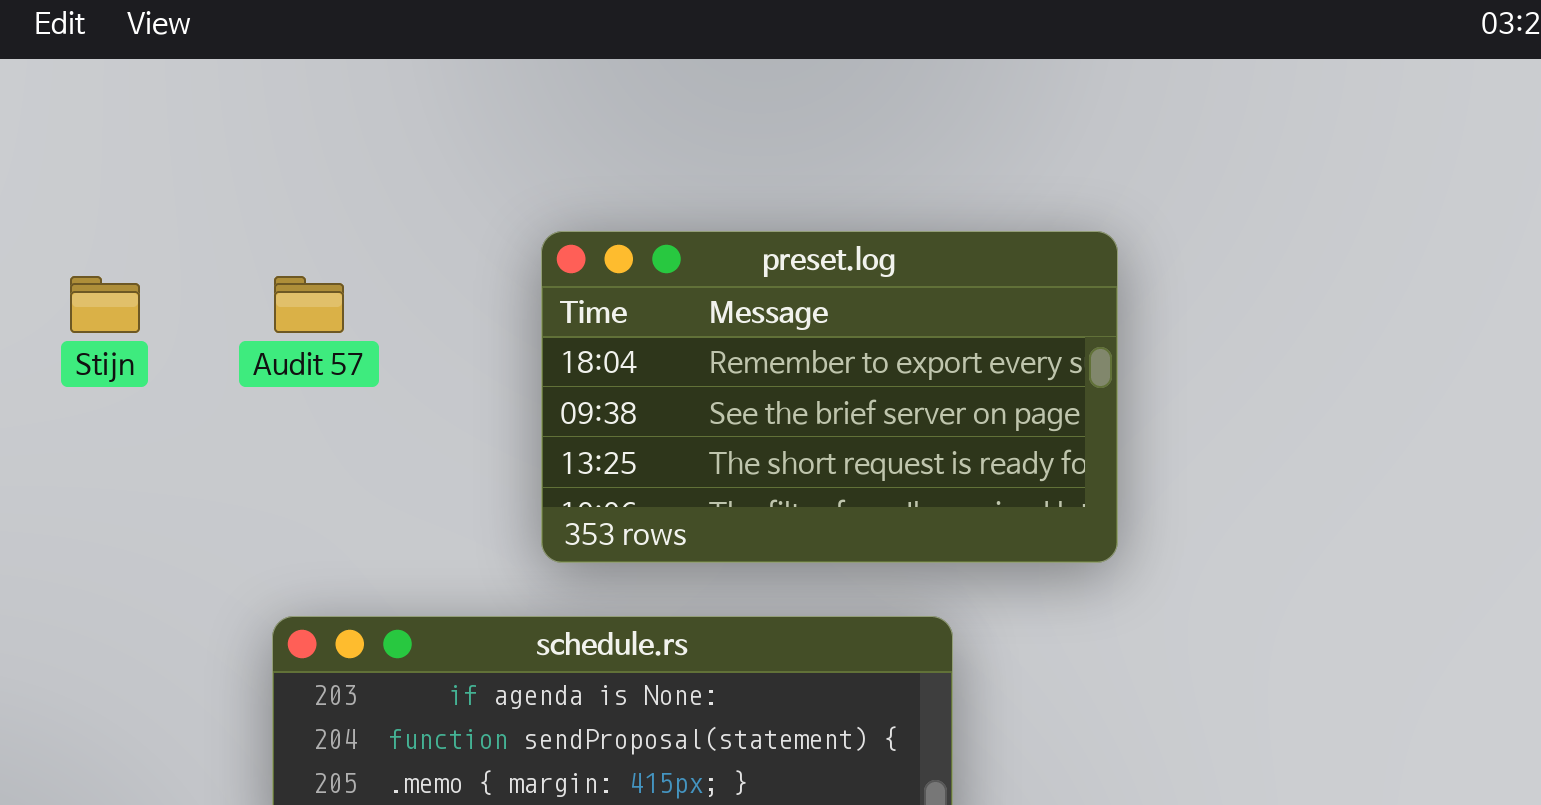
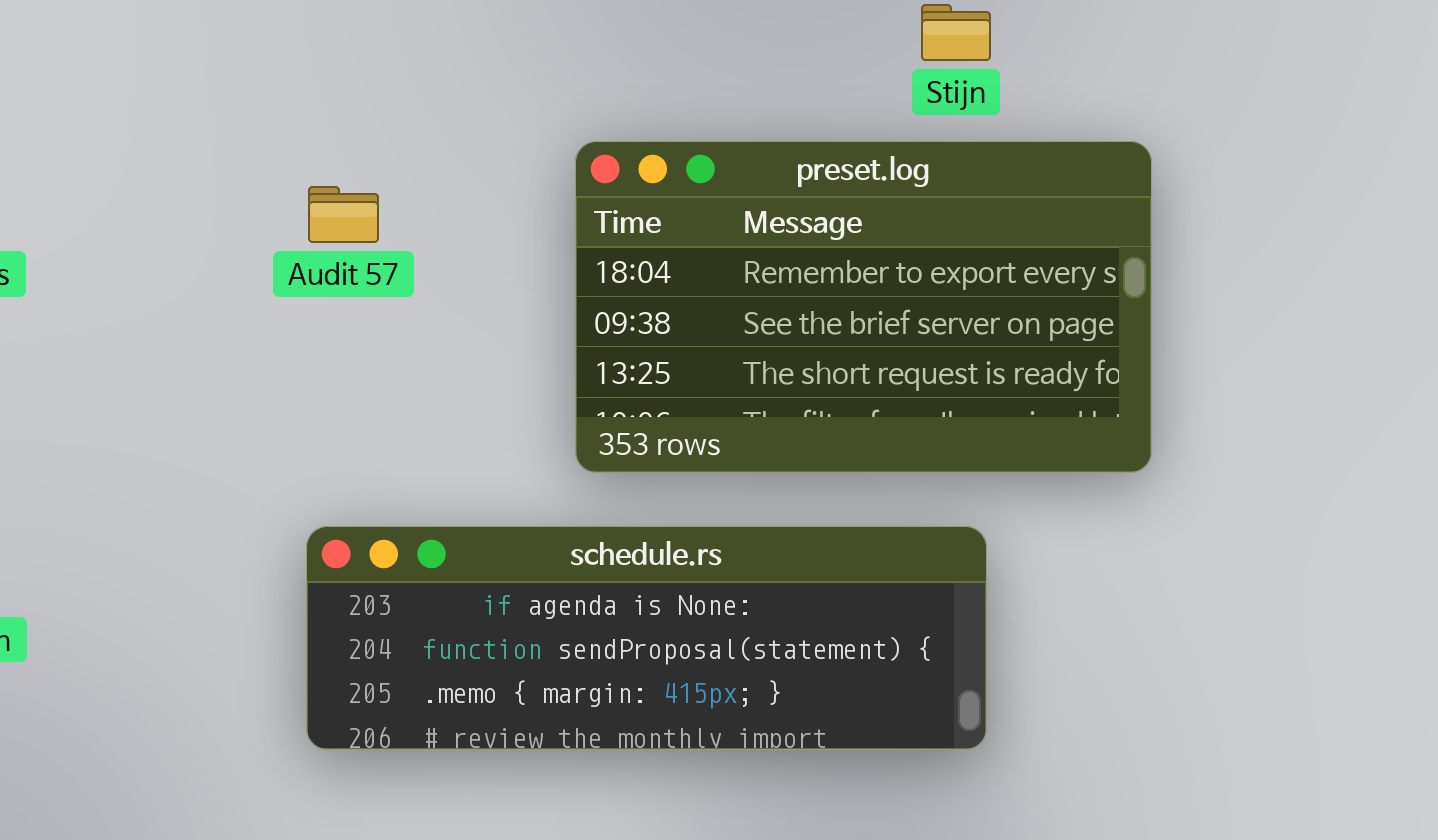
Stijn: [70,276,140,333] -> [921,4,991,61], moved

